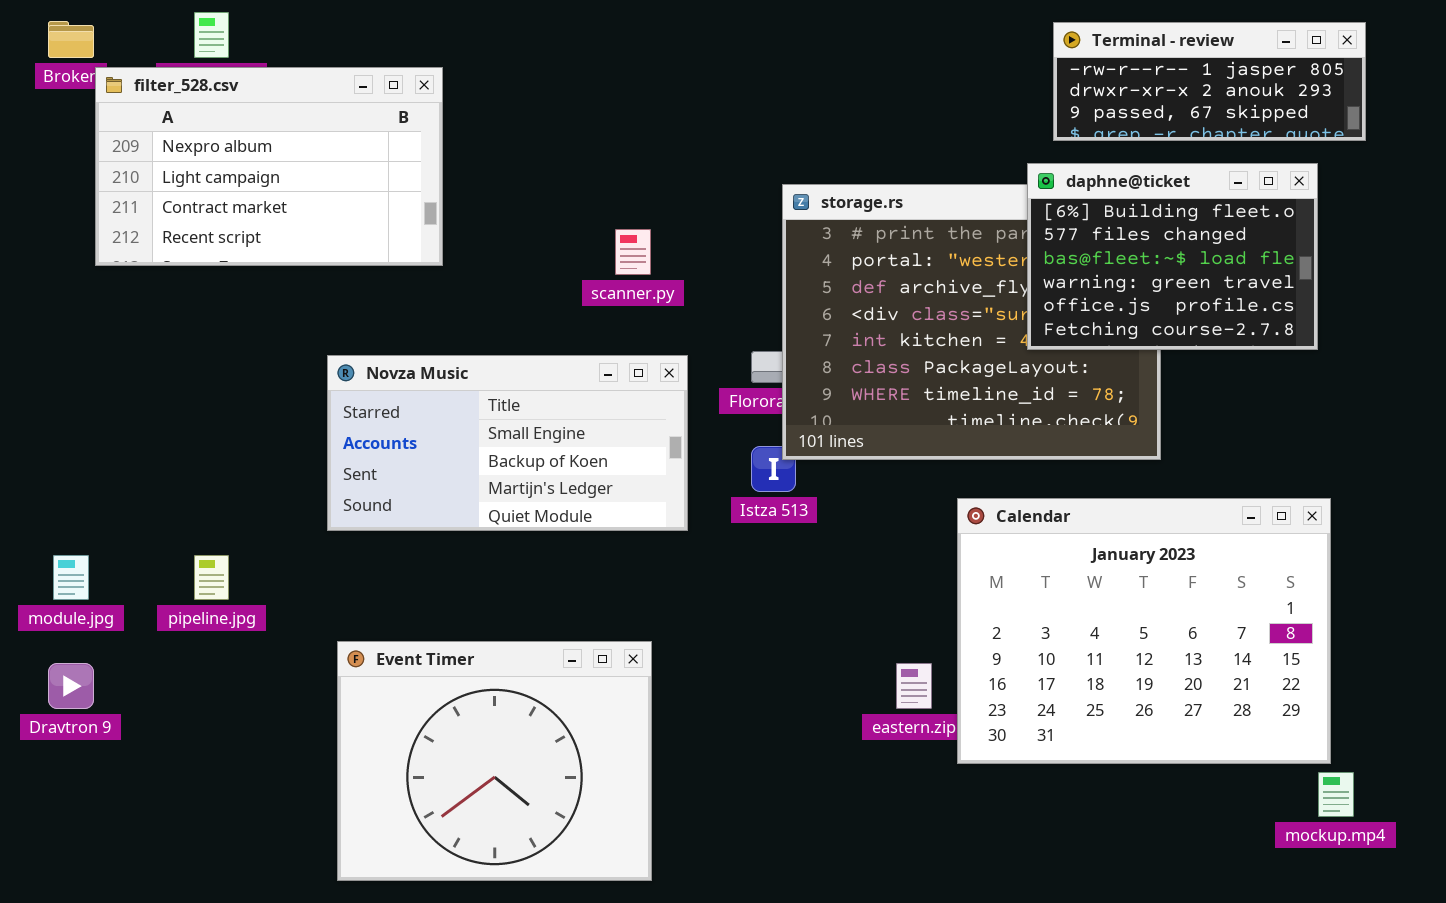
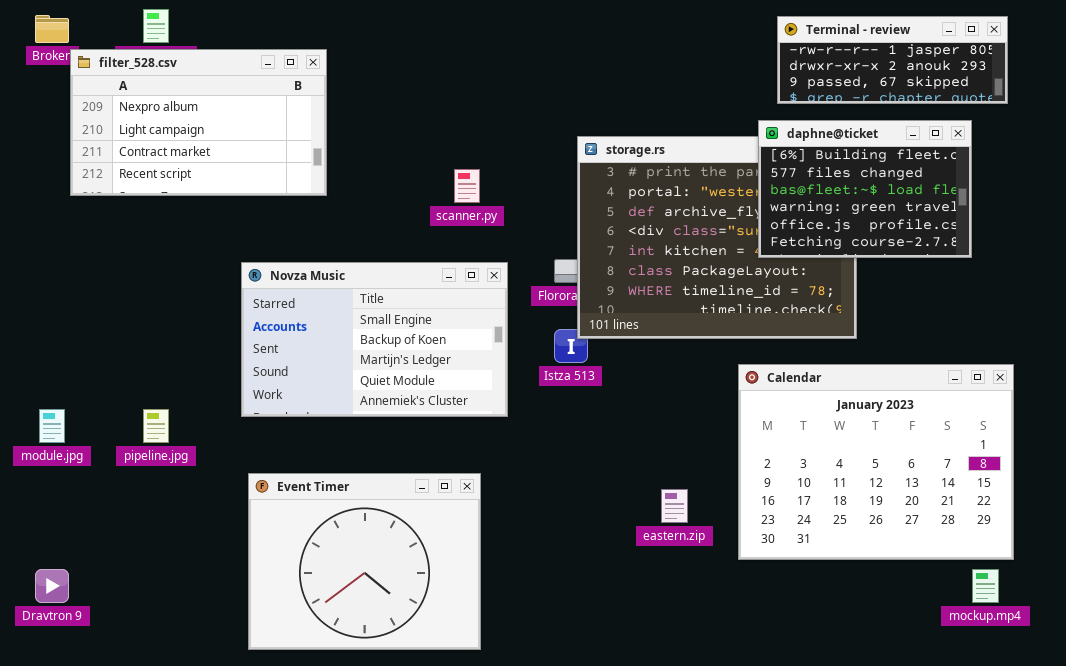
Novza Music: [327,355,688,531] -> [241,262,508,417], resized
Calendar: [957,498,1331,764] -> [738,364,1014,560], moved
Dravtron 9: [48,663,94,709] -> [35,569,69,603], moved

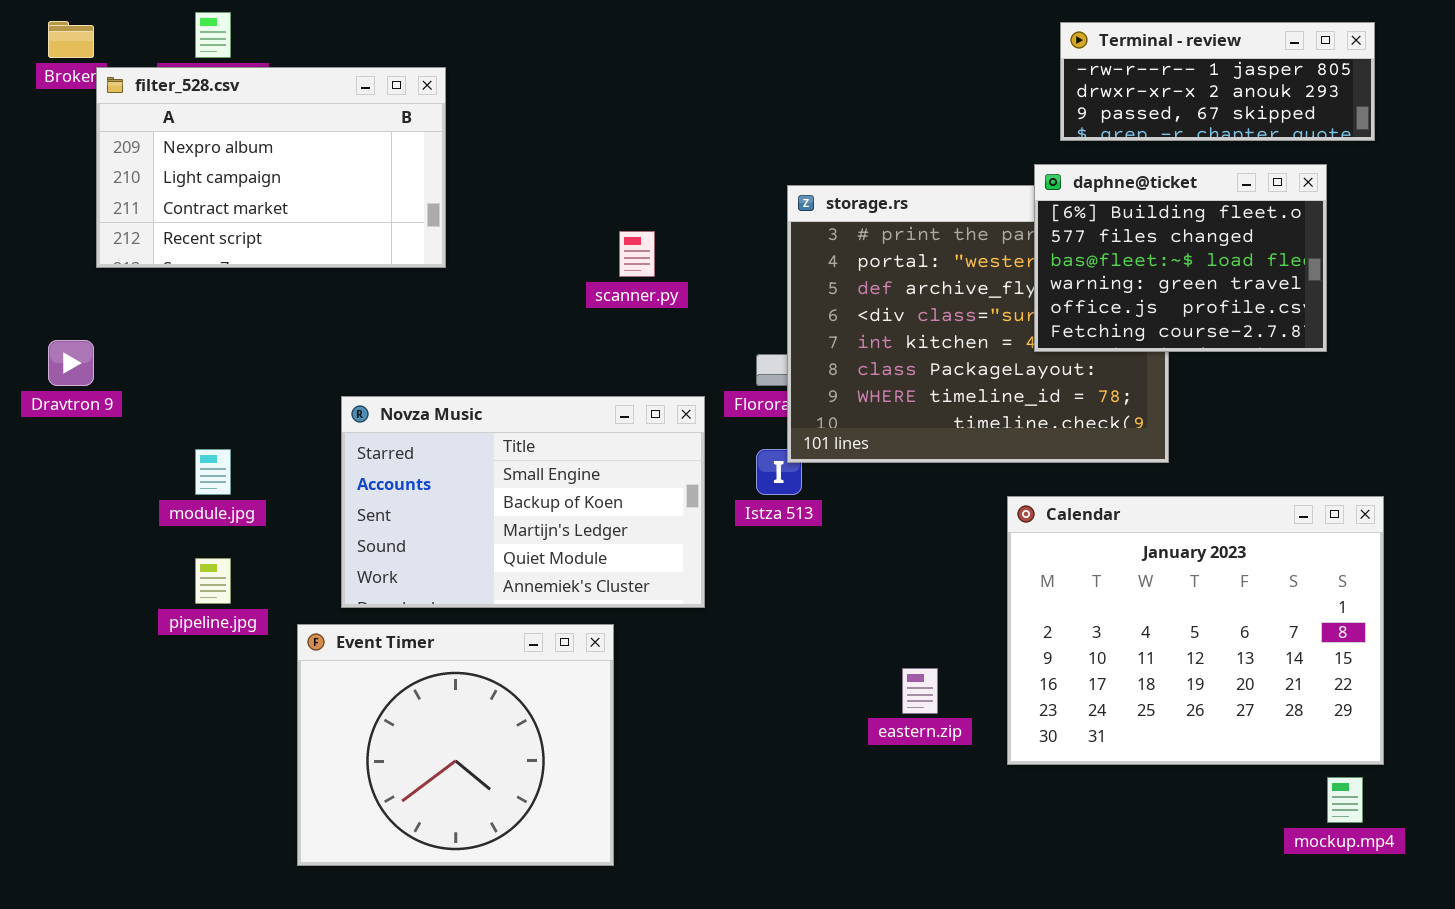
Novza Music: [241,262,508,417] -> [341,396,705,608], moved
module.jpg: [39,409,65,443] -> [195,449,231,495], moved
Event Timer: [248,473,481,650] -> [297,624,614,866], moved
Dravtron 9: [35,569,69,603] -> [48,340,94,386], moved

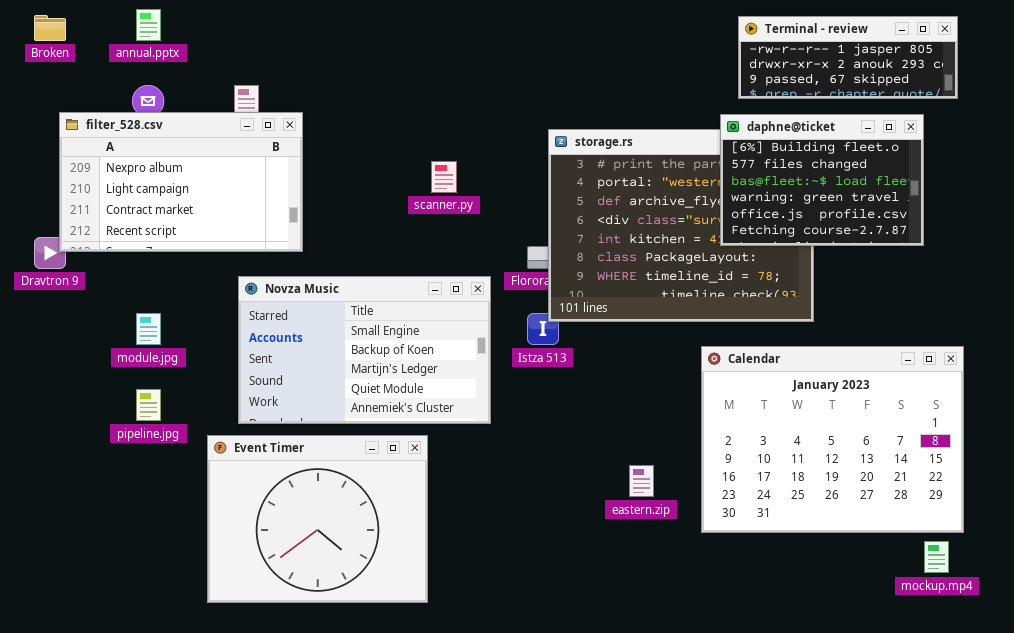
filter_528.csv: [96,67,446,268] -> [59,112,303,252], moved

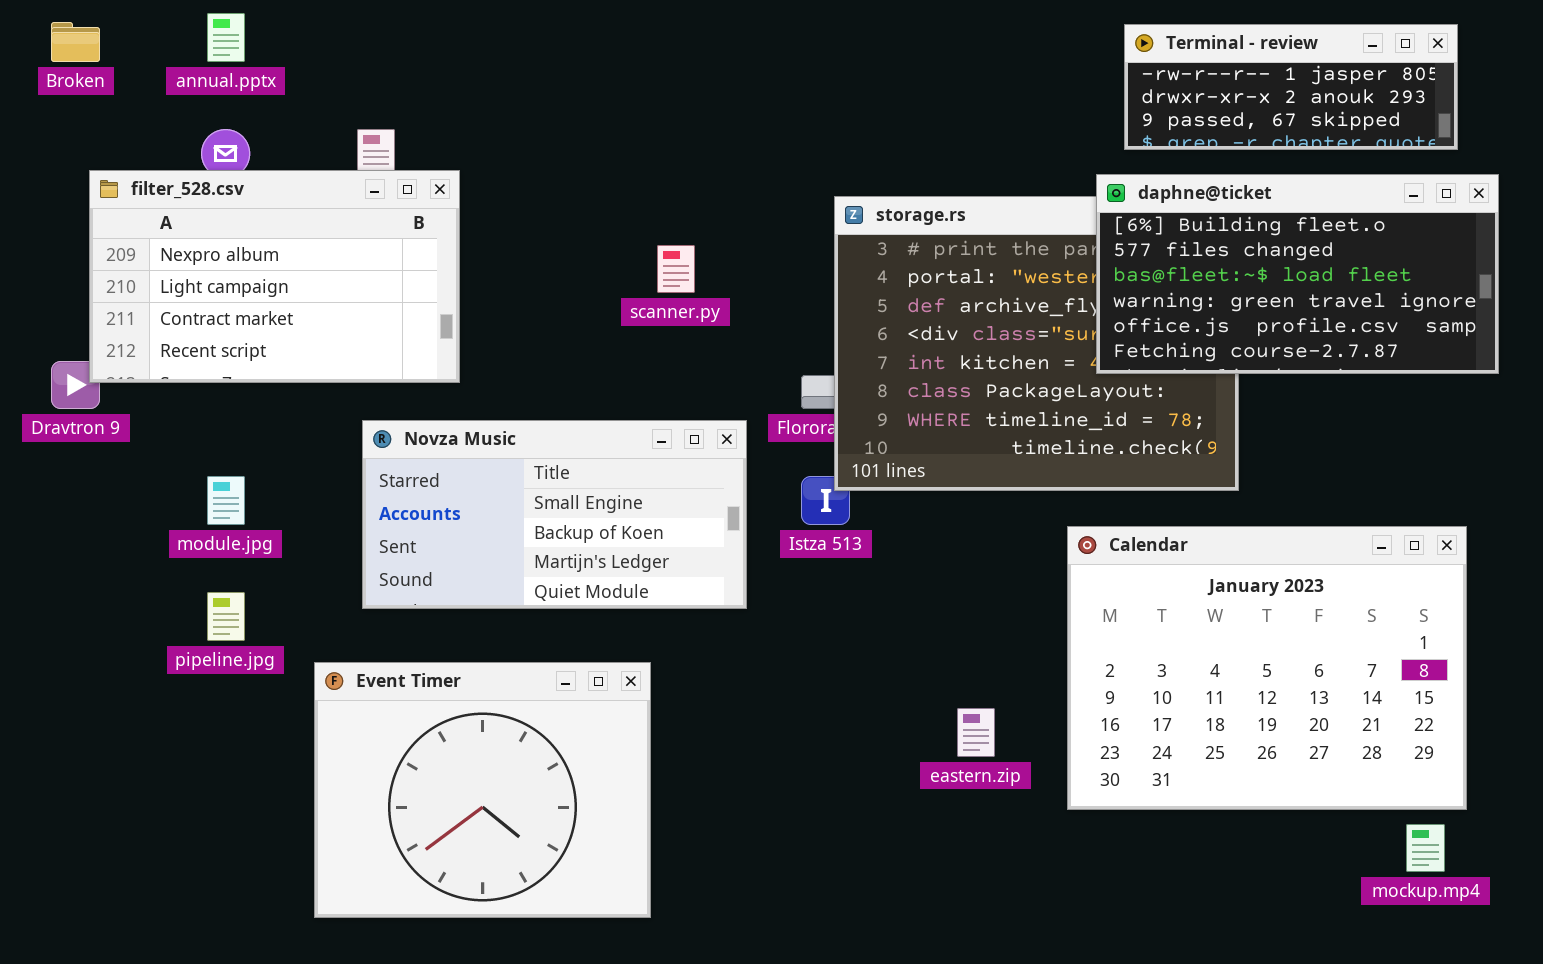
daphne@ticket: [720,114,924,246] -> [1096,174,1499,374], resized
Novza Music: [238,276,491,424] -> [362,420,747,609], resized

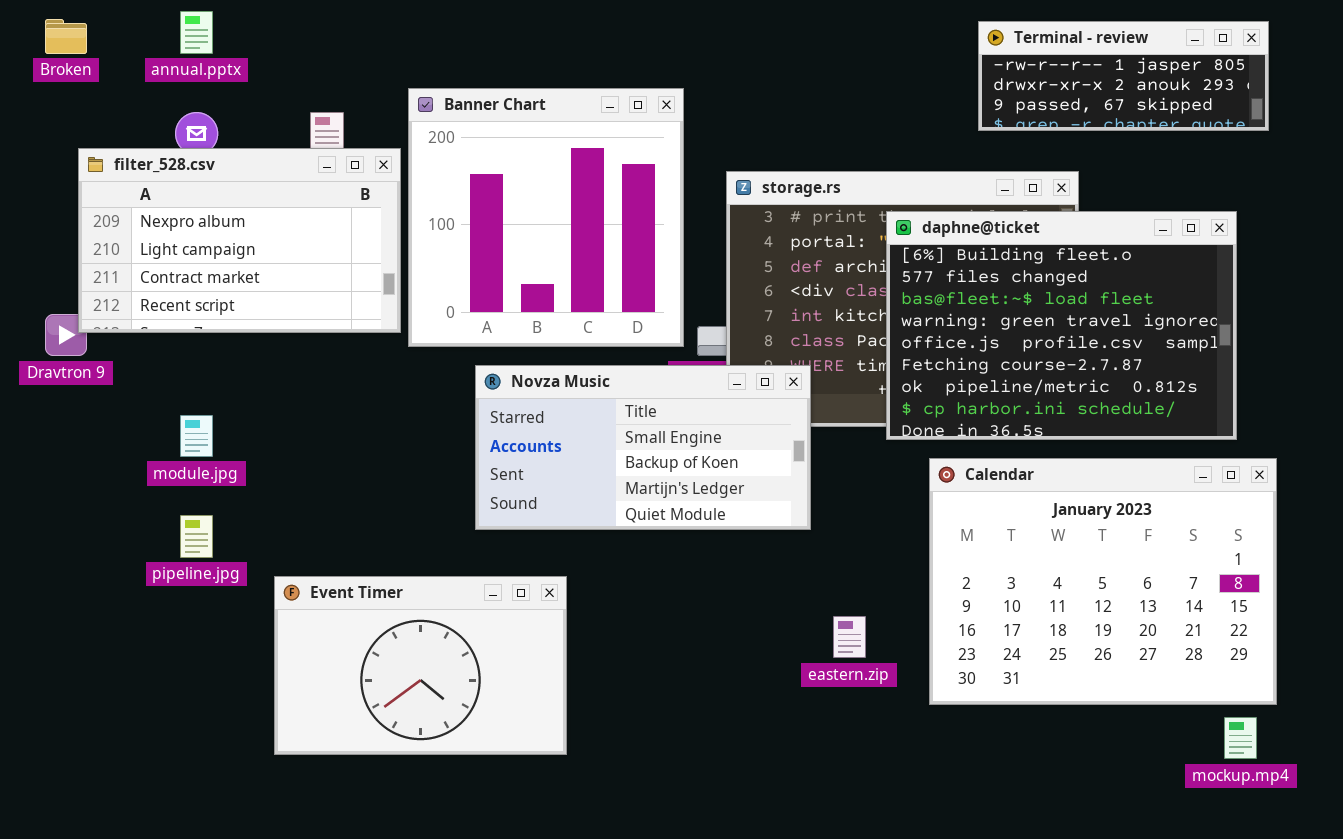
Banner Chart: none -> [408,88,684,347], opened
daphne@ticket: [1096,174,1499,374] -> [886,211,1237,440], moved, resized
Novza Music: [362,420,747,609] -> [475,365,811,530], moved
Event Timer: [314,662,651,918] -> [274,576,567,755], resized

